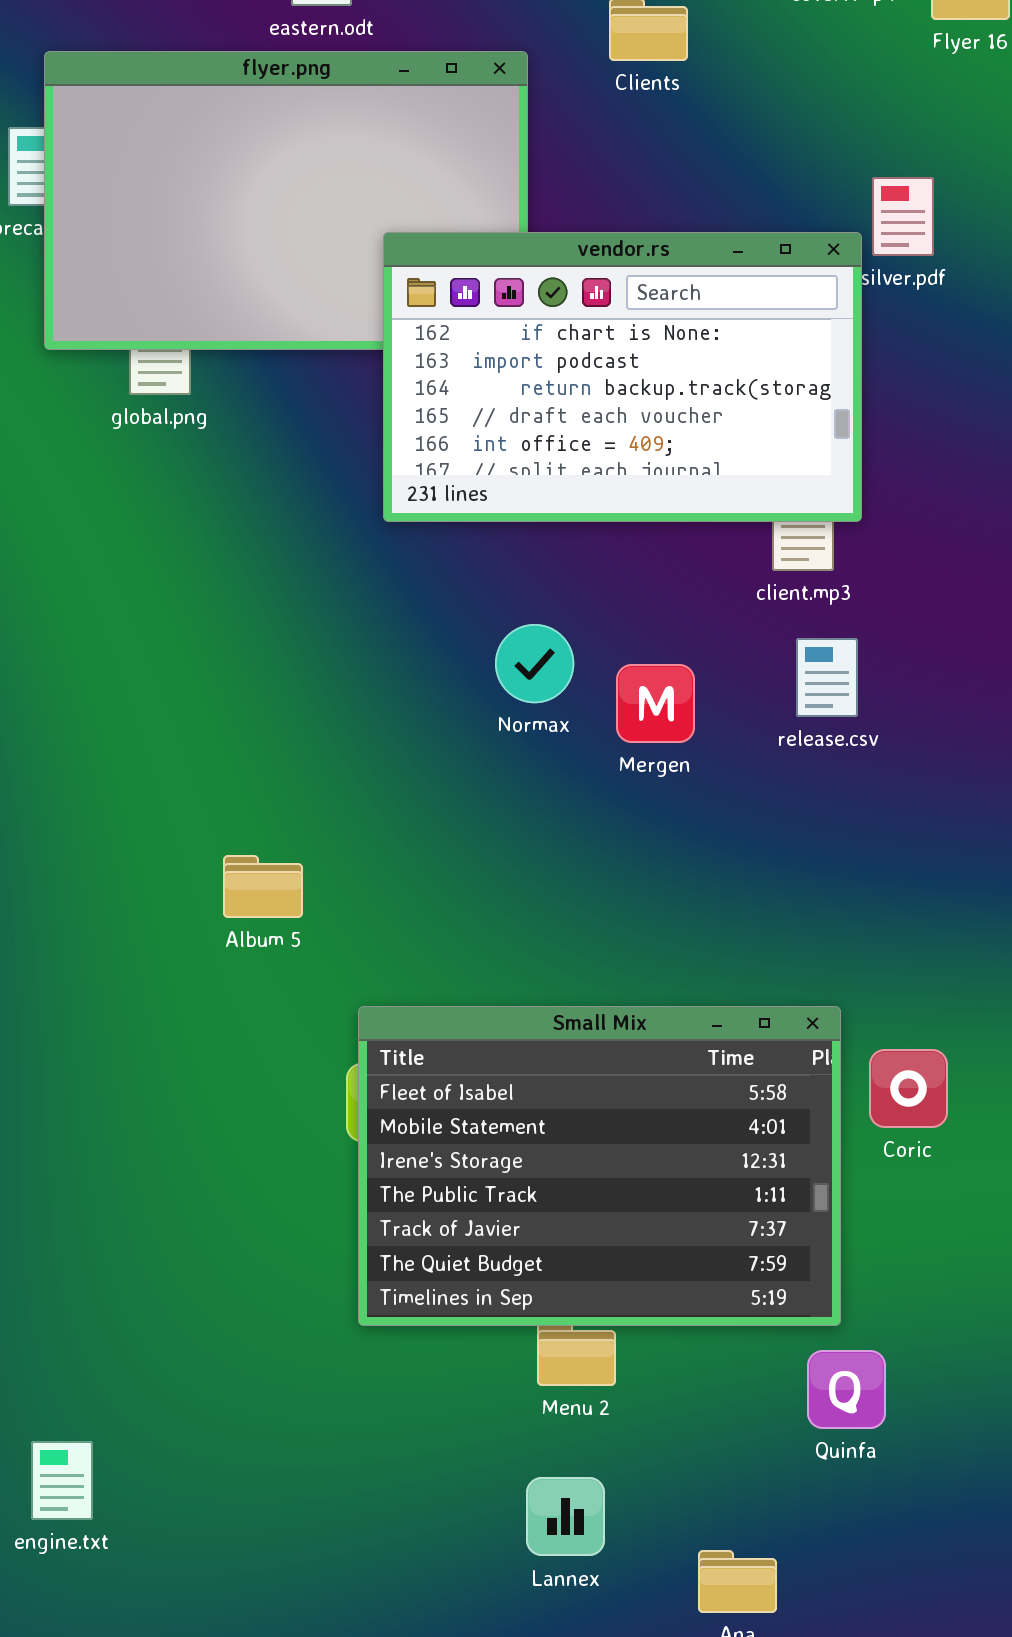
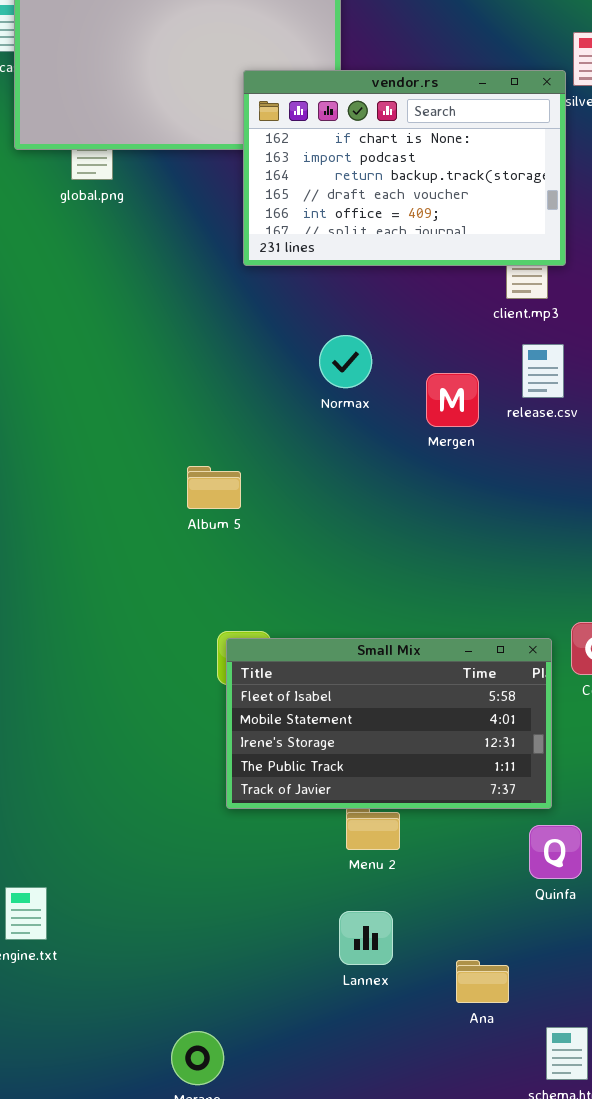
Mergen: [616,664,695,743] -> [426,373,479,427], moved
Album 5: [223,855,303,918] -> [187,466,241,509], moved
Small Mix: [358,1006,841,1326] -> [226,638,552,809], resized

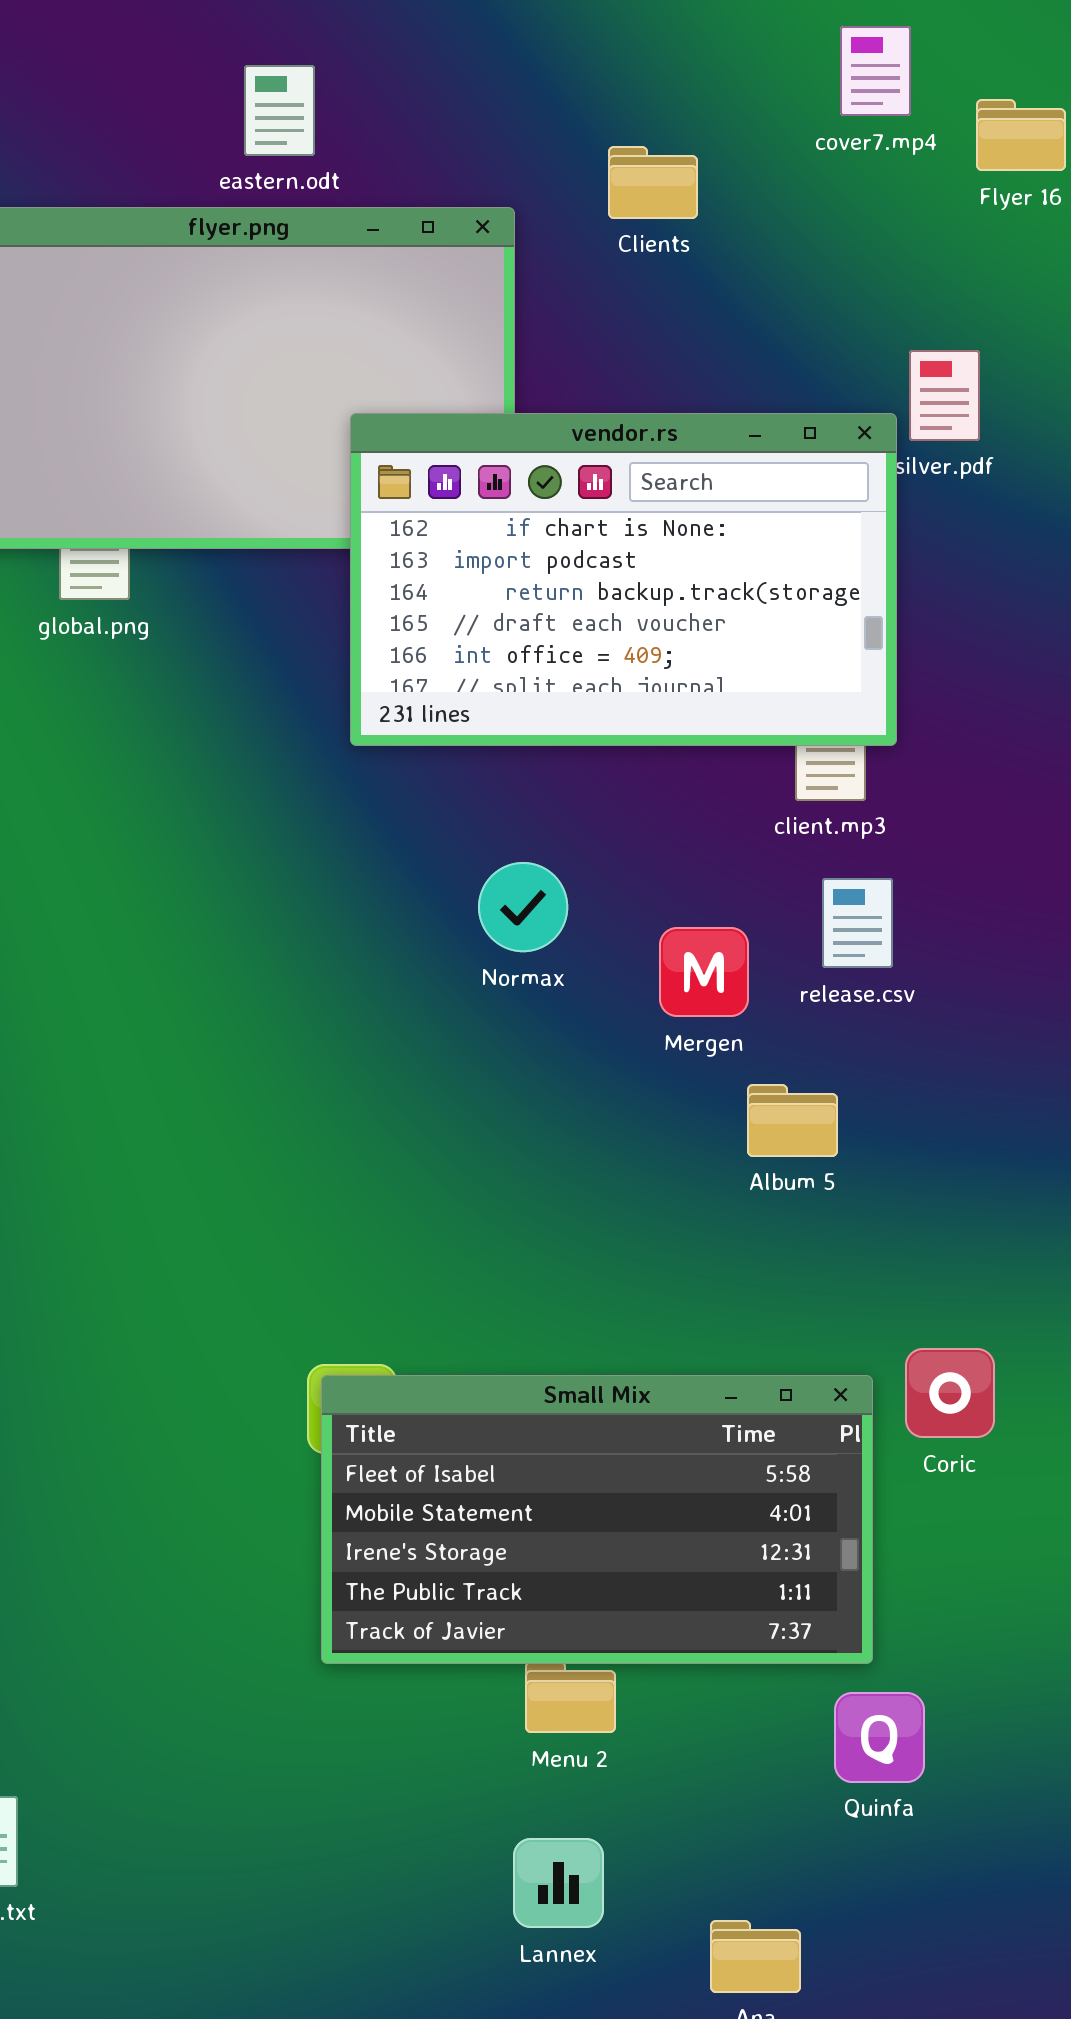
Album 5: [187,466,241,509] -> [747,1084,838,1157], moved

